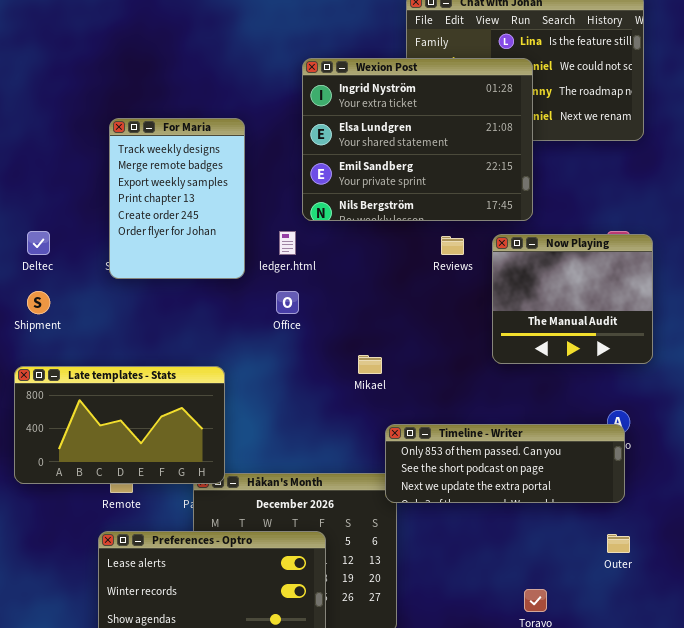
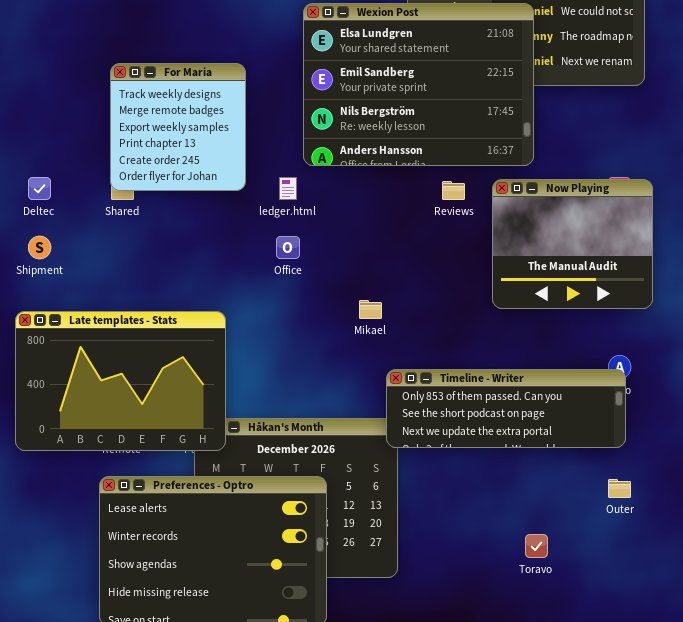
Wexion Post: [302,58,533,221] -> [303,3,534,166], scrolled down 1 row
For Maria: [109,118,245,279] -> [110,63,246,191], resized
Late templates - Stats: [14,366,225,484] -> [15,311,226,451], resized

